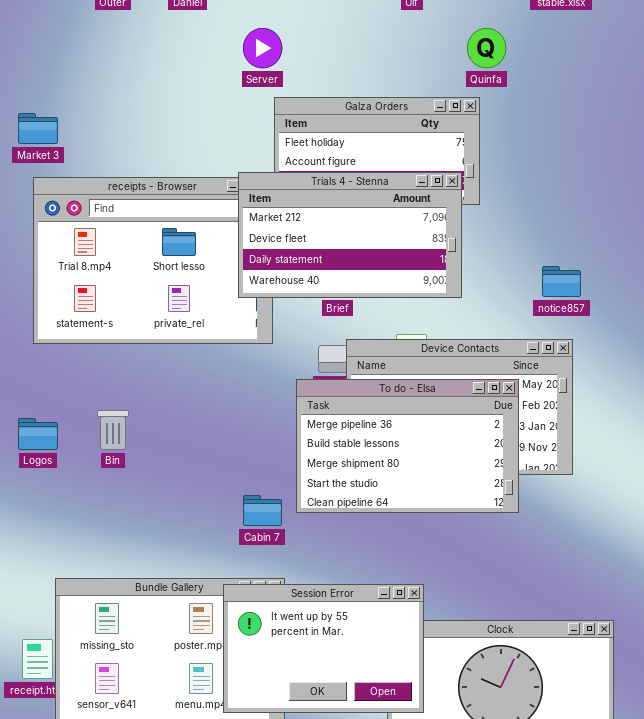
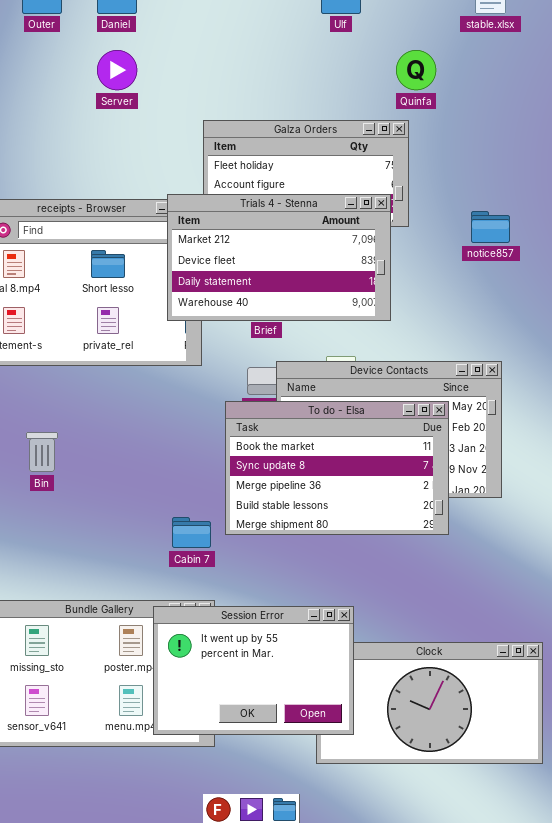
Server: [243,28,282,68] -> [97,50,137,90], moved
notice857: [542,266,581,297] -> [471,211,510,243], moved
To do - Elsa: [296,379,519,513] -> [225,401,449,535], scrolled up 2 rows

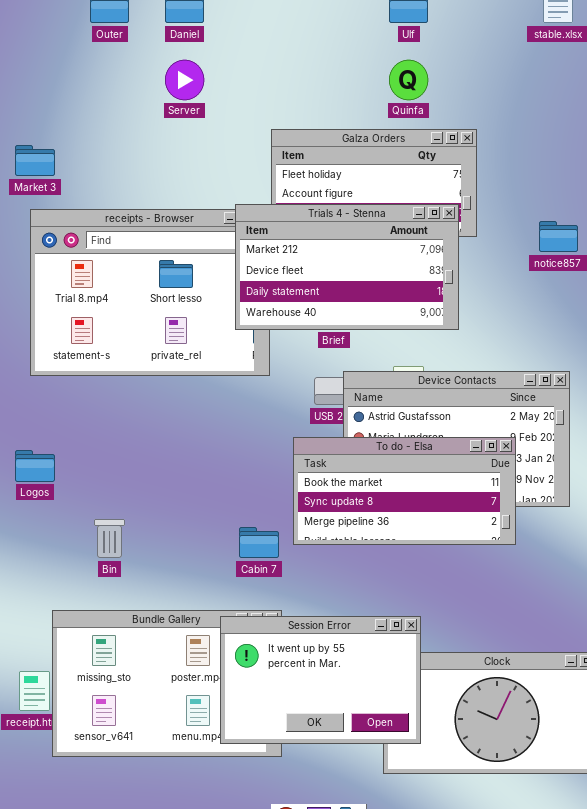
Quinfa: [396,50,436,90] -> [389,60,428,100], moved
To do - Elsa: [225,401,449,535] -> [293,437,516,545], resized
Bin: [26,432,58,472] -> [94,519,125,558], moved

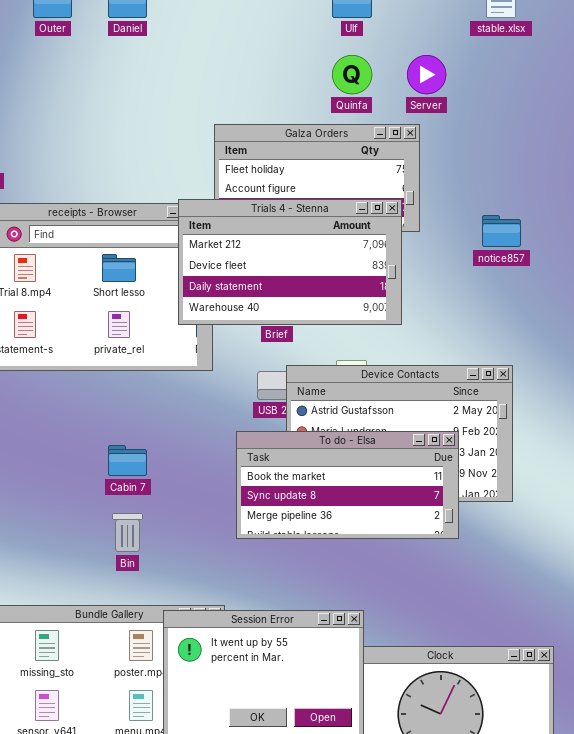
Server: [165,60,204,100] -> [407,55,446,94], moved
Bin: [94,519,125,558] -> [112,513,143,552], moved
Cabin 7: [239,527,279,558] -> [108,445,147,476], moved

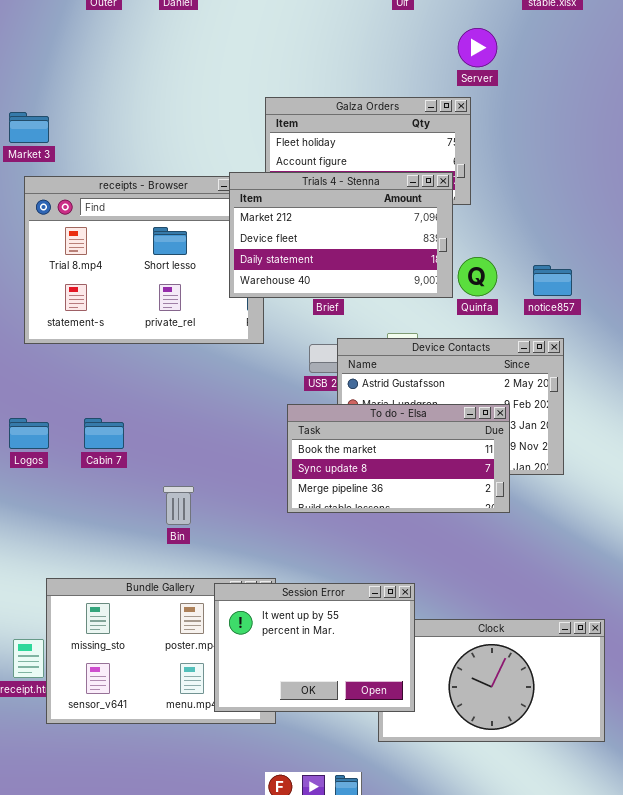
Quinfa: [332,55,372,94] -> [458,257,497,296], moved
notice857: [482,215,521,247] -> [533,265,572,296], moved
Cabin 7: [108,445,147,476] -> [84,418,124,449], moved

